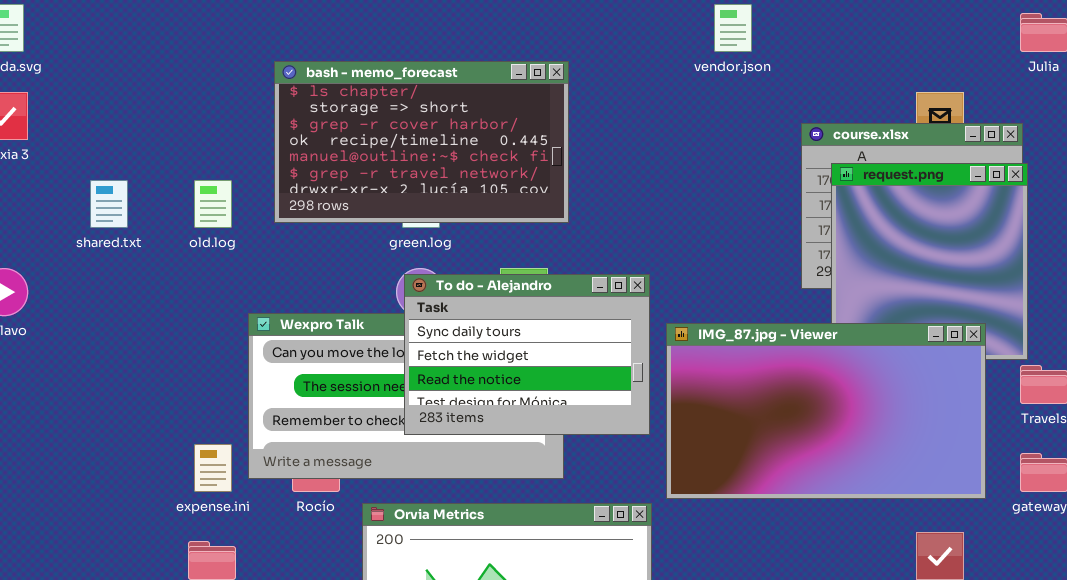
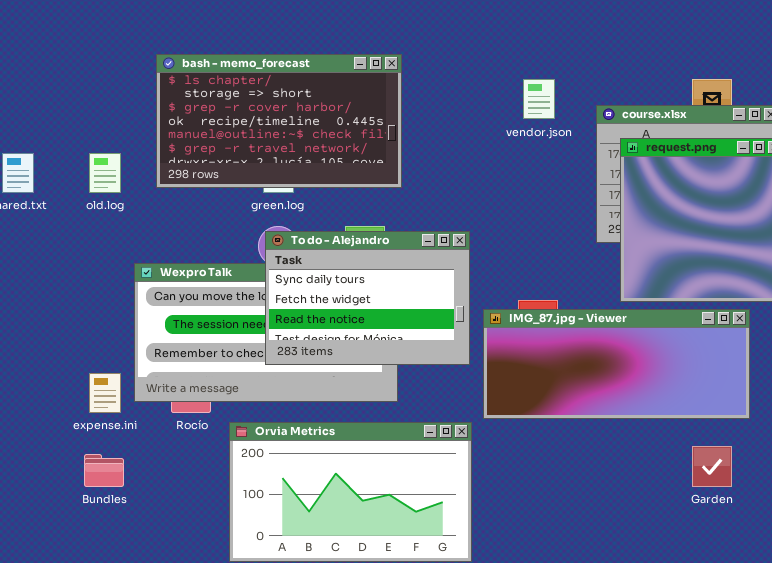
vendor.json: [714,4,752,52] -> [523,79,555,119], moved
IMG_87.jpg - Viewer: [666,323,986,499] -> [483,309,750,419], resized

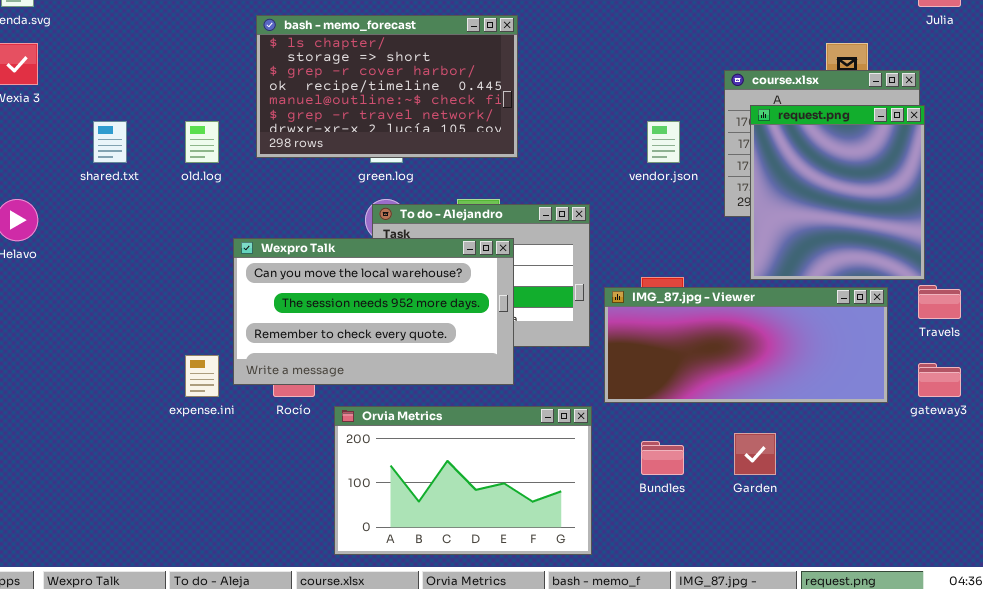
vendor.json: [523,79,555,119] -> [647,121,680,163], moved
Wexpro Talk: [134,263,398,402] -> [233,238,514,385], raised
Garden: [692,446,732,487] -> [734,433,776,475], moved
Bundles: [84,454,124,487] -> [641,441,684,475], moved

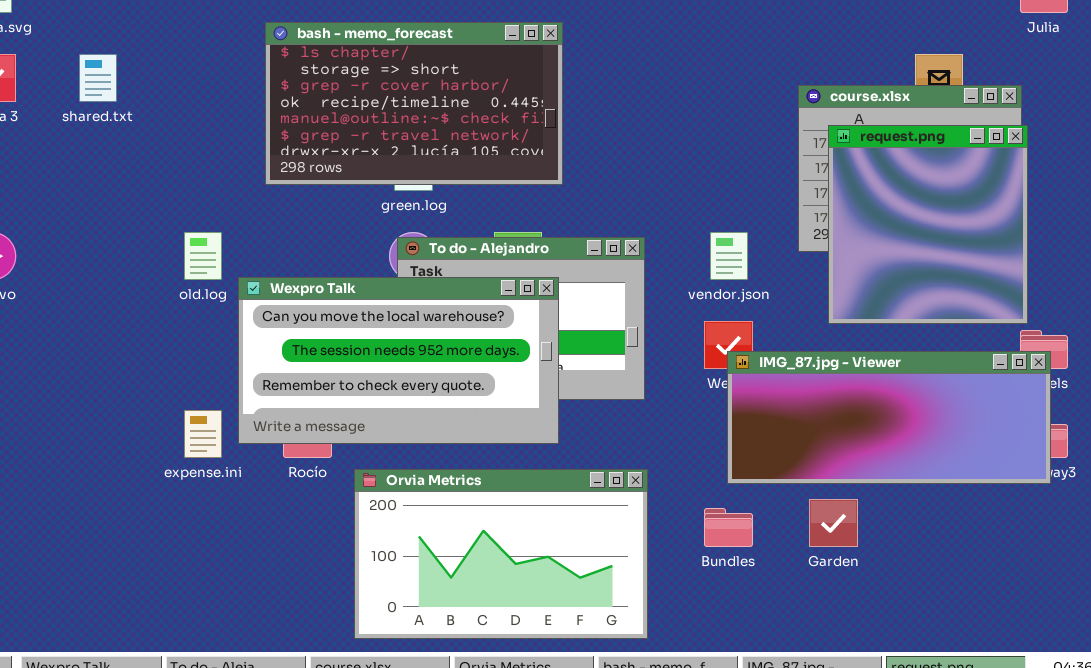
shared.txt: [93,121,127,163] -> [79,54,117,102], moved
old.log: [185,121,219,163] -> [184,232,222,280], moved
vendor.json: [647,121,680,163] -> [710,232,748,280], moved
IMG_87.jpg - Viewer: [604,287,888,403] -> [727,351,1051,484], moved

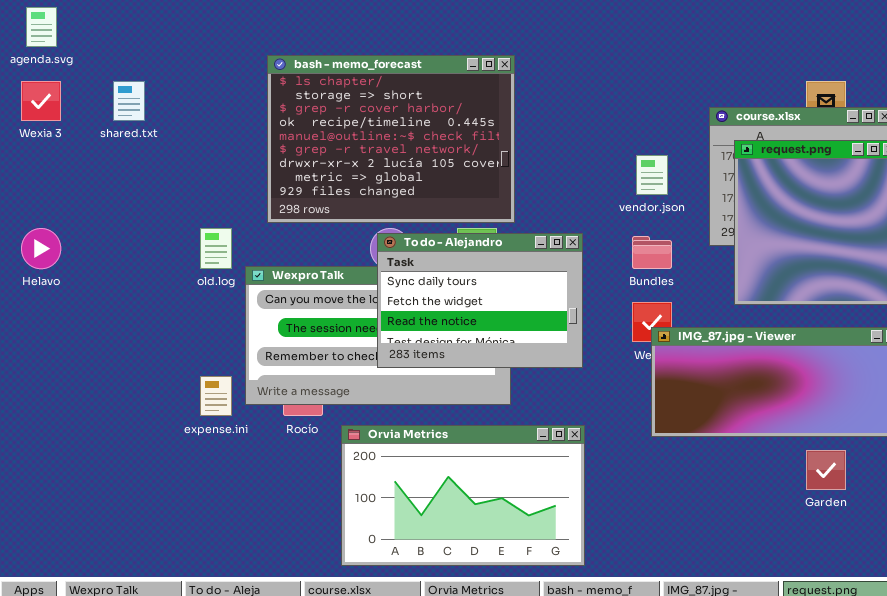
bash - memo_forecast: [265,22,563,185] -> [267,55,515,223], resized
vendor.json: [710,232,748,280] -> [636,155,668,195], moved
To do - Alejandro: [397,237,645,400] -> [377,233,583,368], raised
Garden: [809,499,858,547] -> [806,450,846,490], moved
Bundles: [704,508,753,547] -> [632,236,672,269], moved

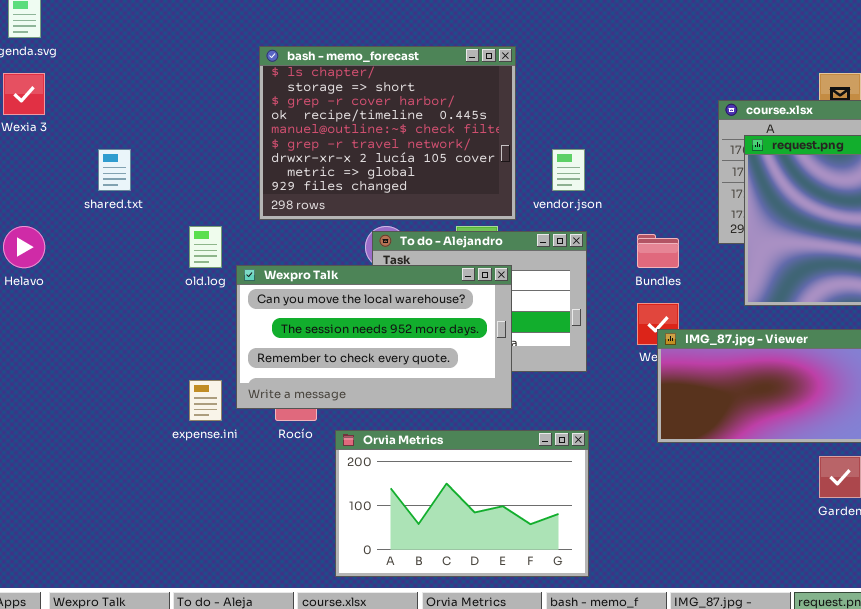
shared.txt: [113,81,145,121] -> [98,149,131,191], moved
vendor.json: [636,155,668,195] -> [552,149,585,191], moved
Wexpro Talk: [245,266,511,405] -> [236,265,512,409], raised

